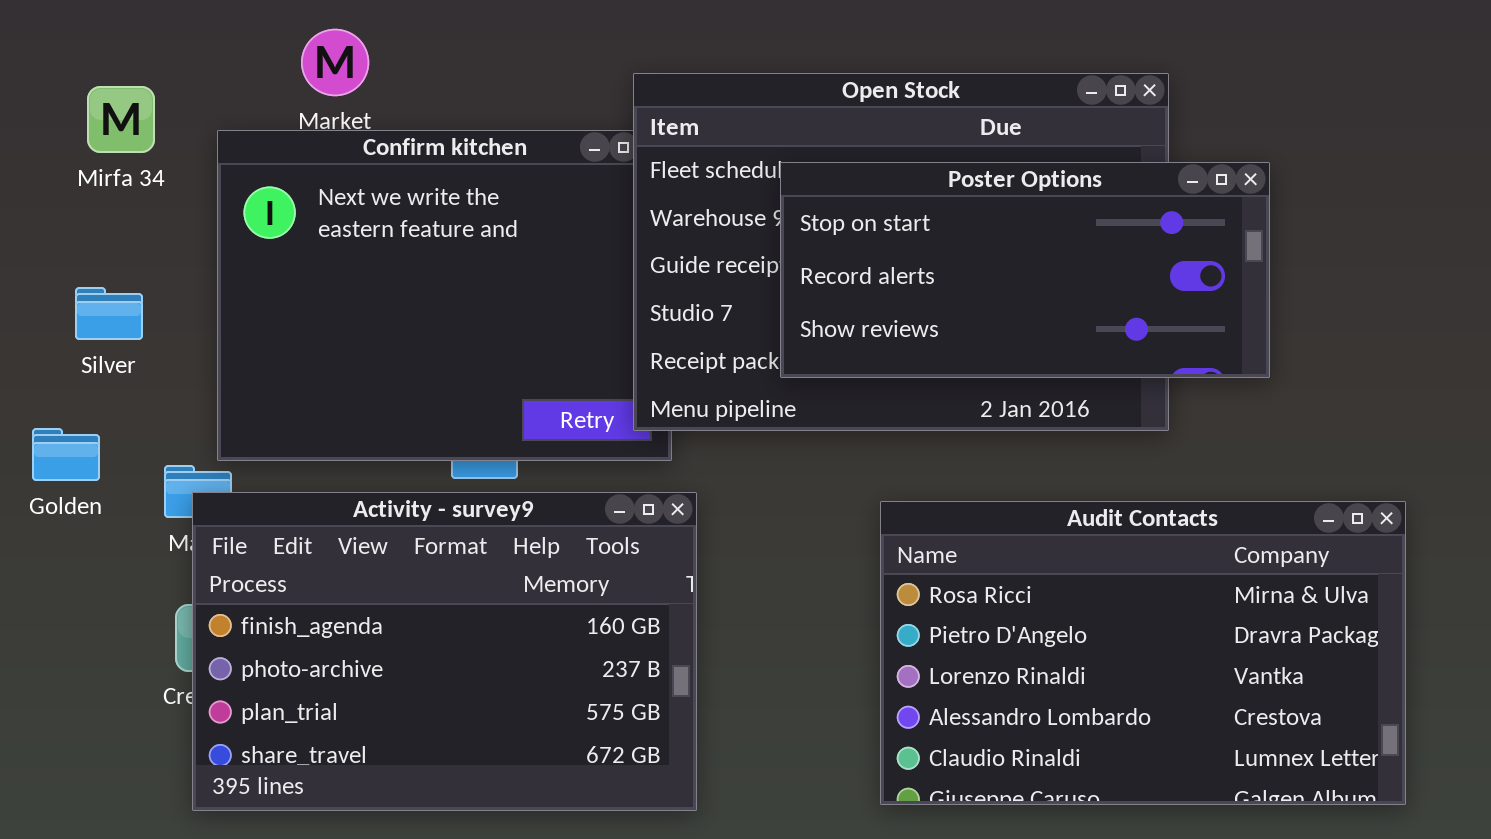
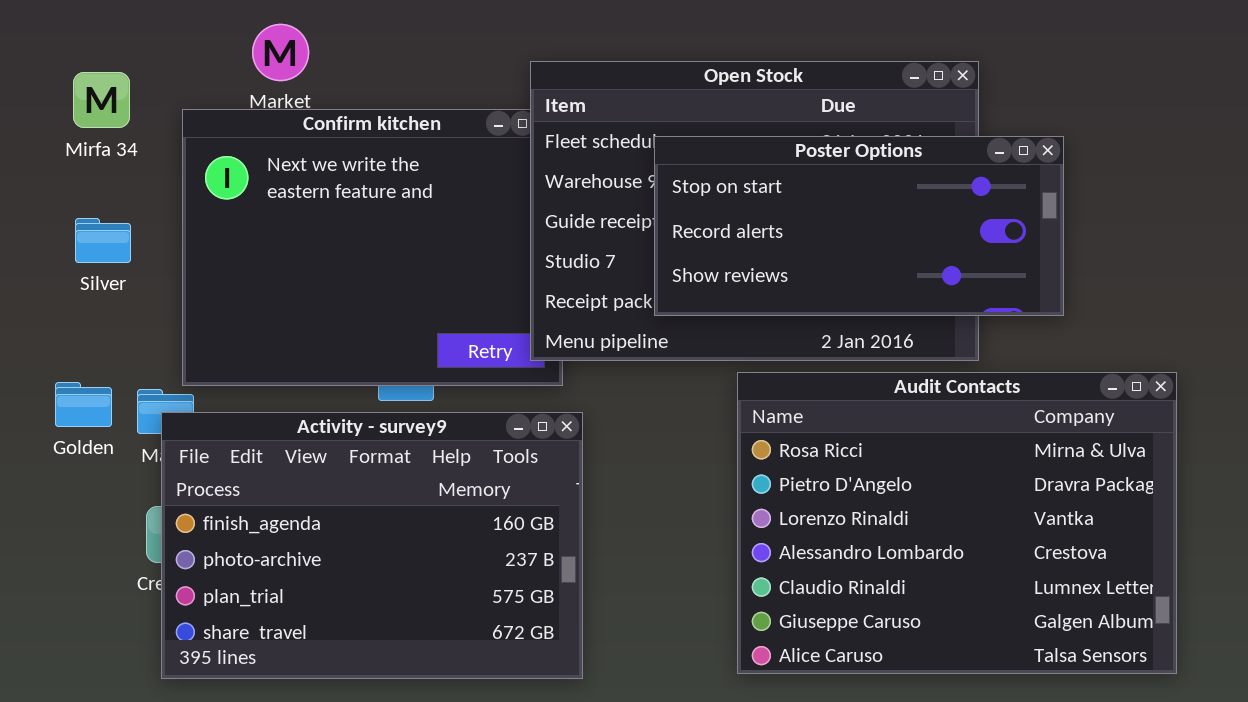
Silver: [75,287,143,340] -> [75,218,131,263], moved
Golden: [32,428,100,481] -> [55,382,112,427], moved
Audit Contacts: [880,501,1406,805] -> [737,372,1177,674], resized

